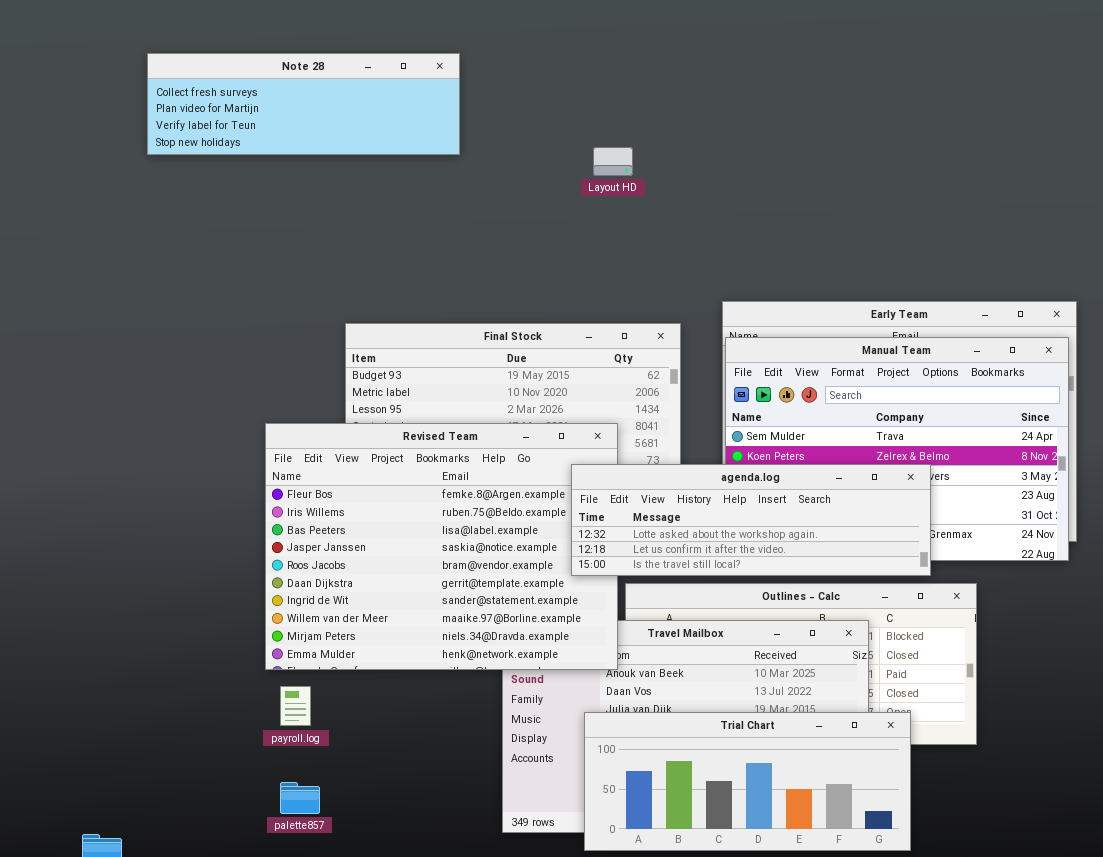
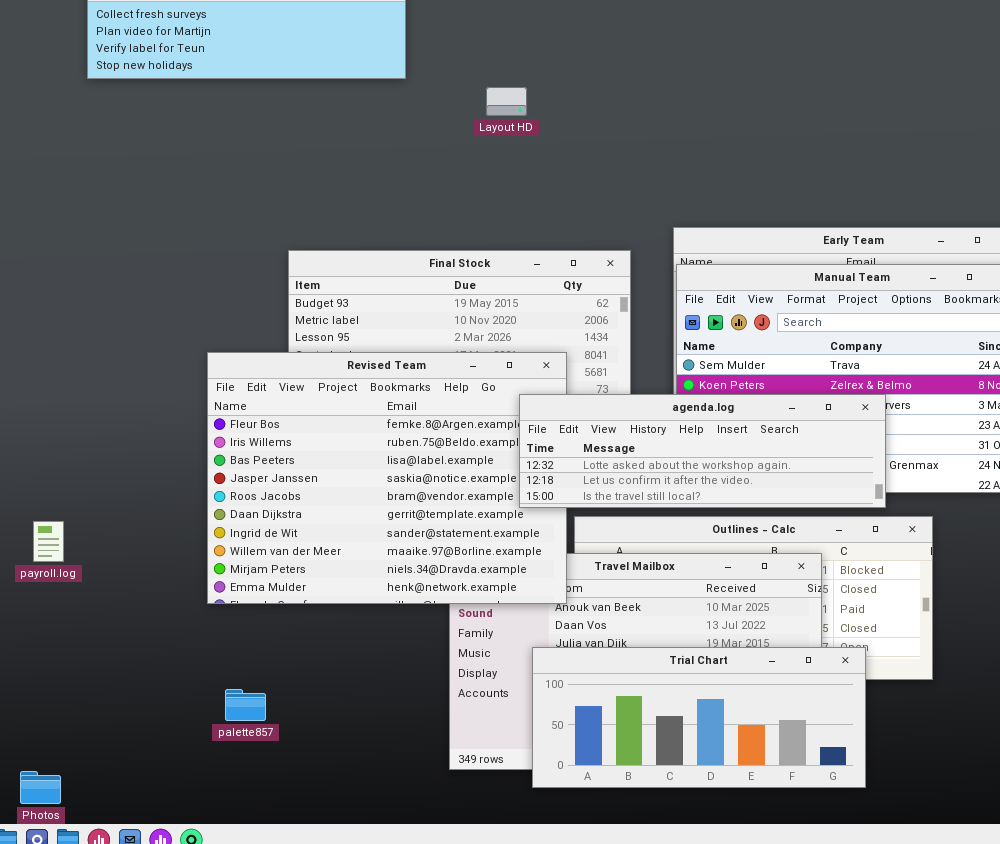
Layout HD: [593,147,633,176] -> [486,87,527,116], moved
payroll.log: [280,686,311,726] -> [33,521,64,562], moved
palette857: [280,782,320,814] -> [225,689,266,721], moved

